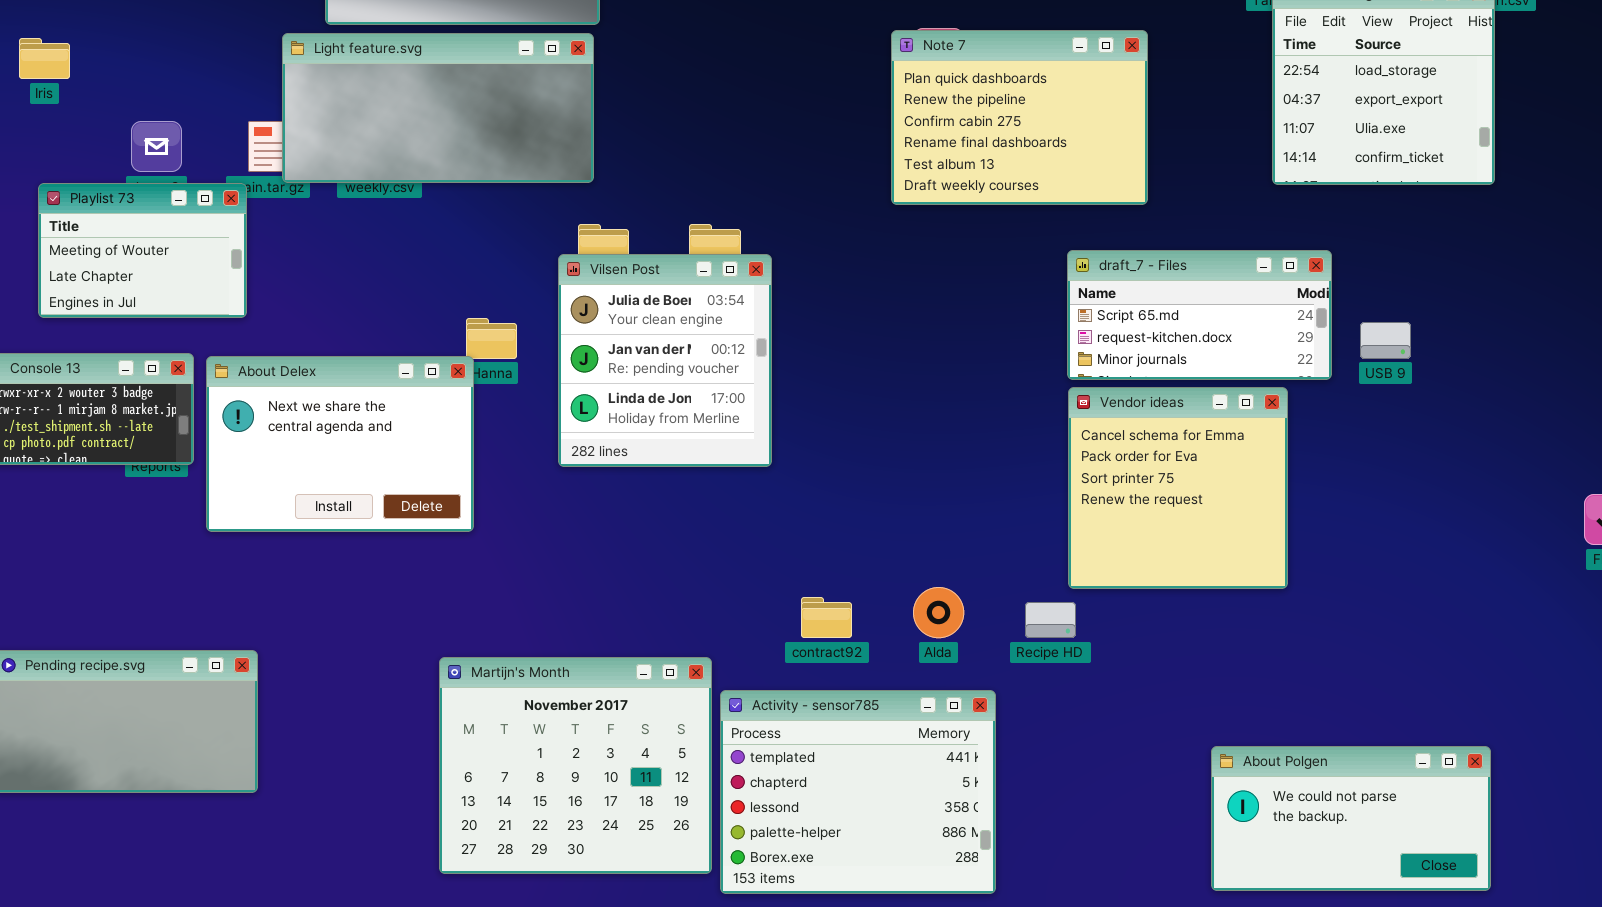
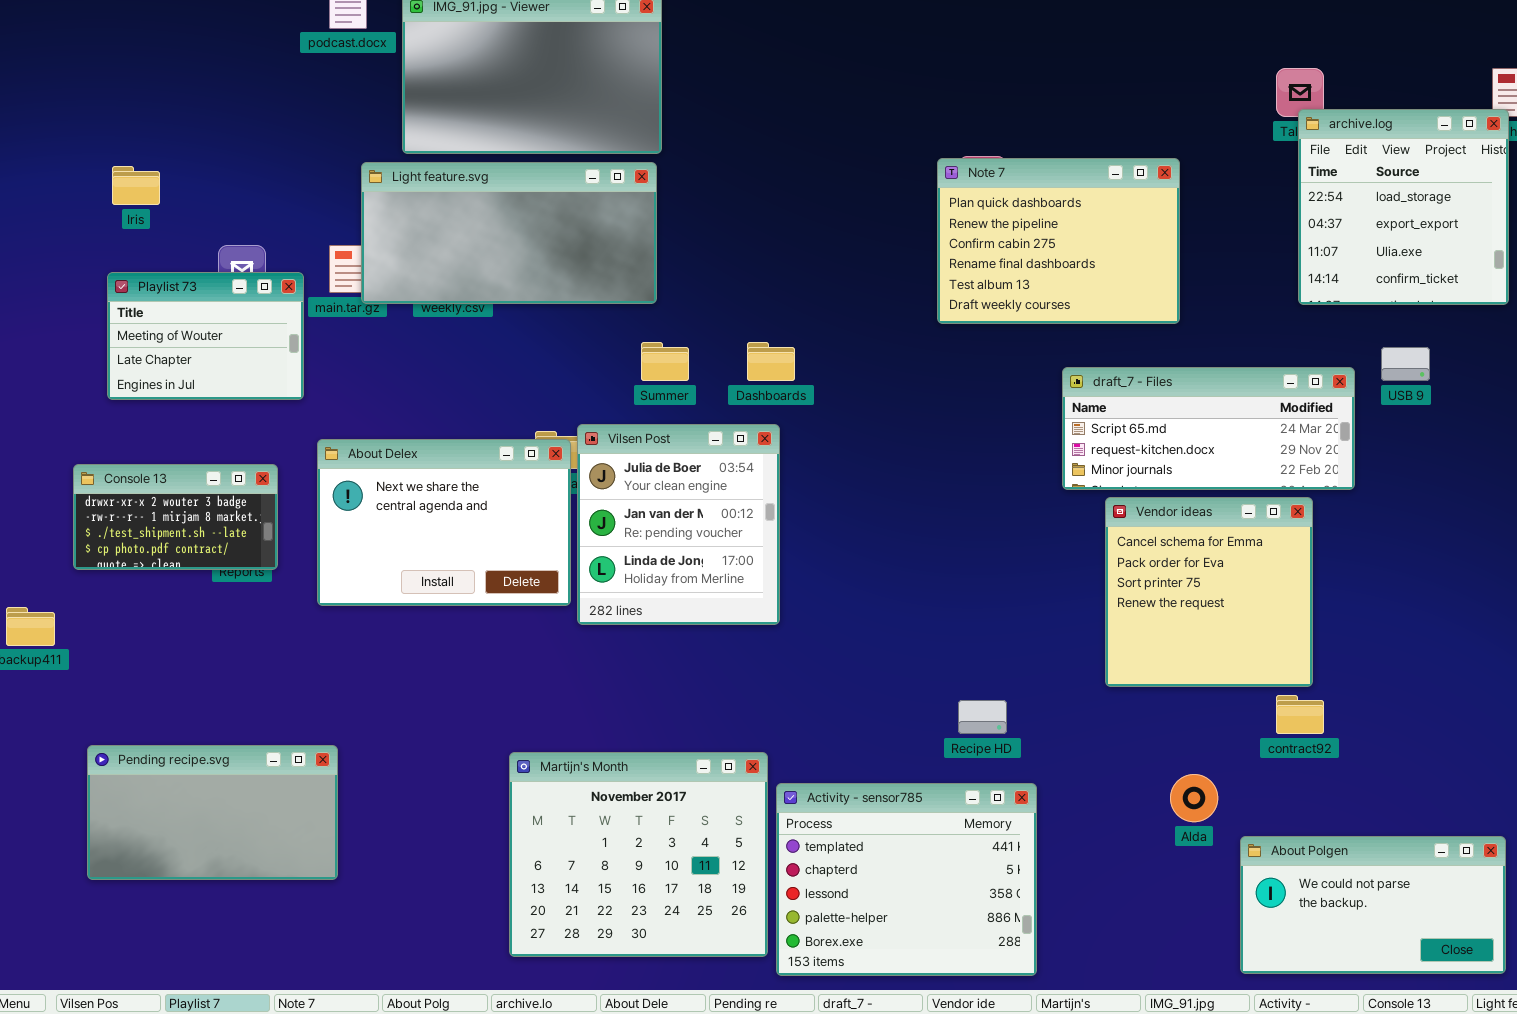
Playlist 73: [38,183,247,318] -> [107,272,304,400], moved
draft_7 - Files: [1067,250,1332,380] -> [1062,367,1355,490], resized
Vilsen Post: [558,254,772,467] -> [577,424,780,625], moved
USB 9: [1360,322,1411,359] -> [1381,347,1430,381], moved
About Delex: [206,356,474,532] -> [317,439,571,606], moved
Alda: [913,587,964,638] -> [1170,774,1218,822], moved
contract92: [801,597,852,638] -> [1276,695,1324,734], moved
Recipe HD: [1025,602,1076,638] -> [958,700,1007,734], moved

